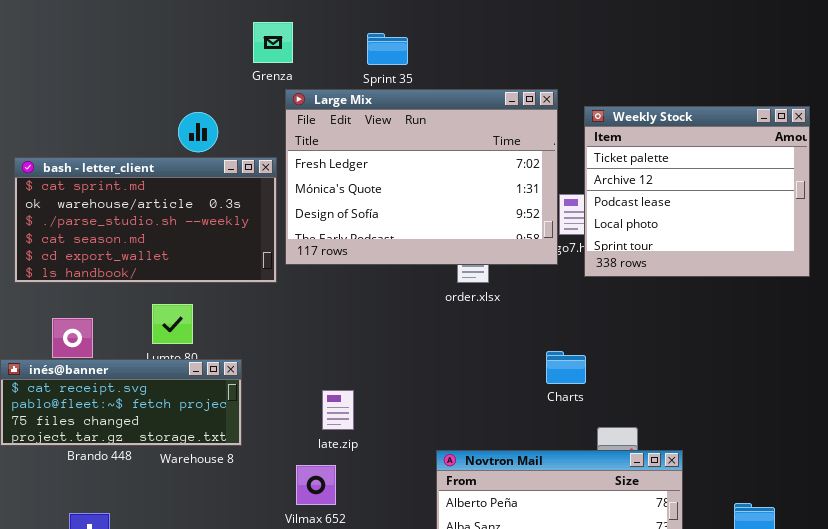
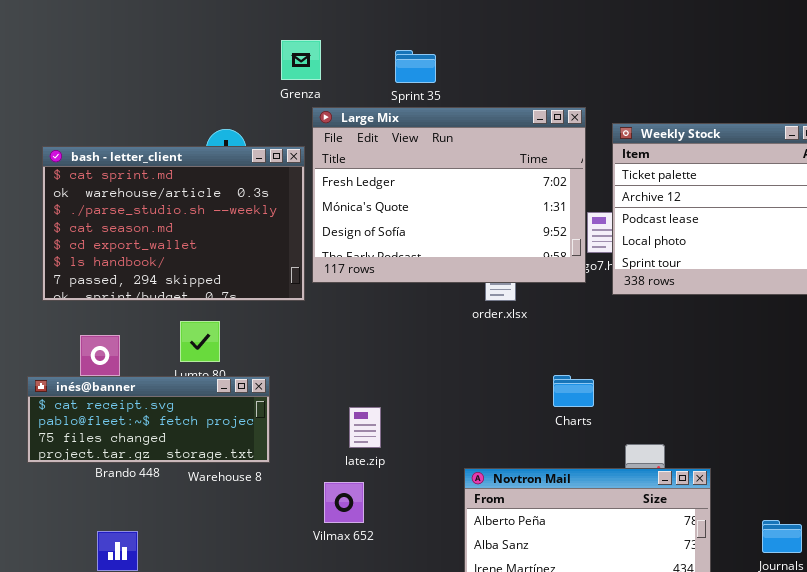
bash - letter_client: [14,157,277,283] -> [42,146,305,301], resized
Charts: [546,351,586,384] -> [553,375,594,407], moved

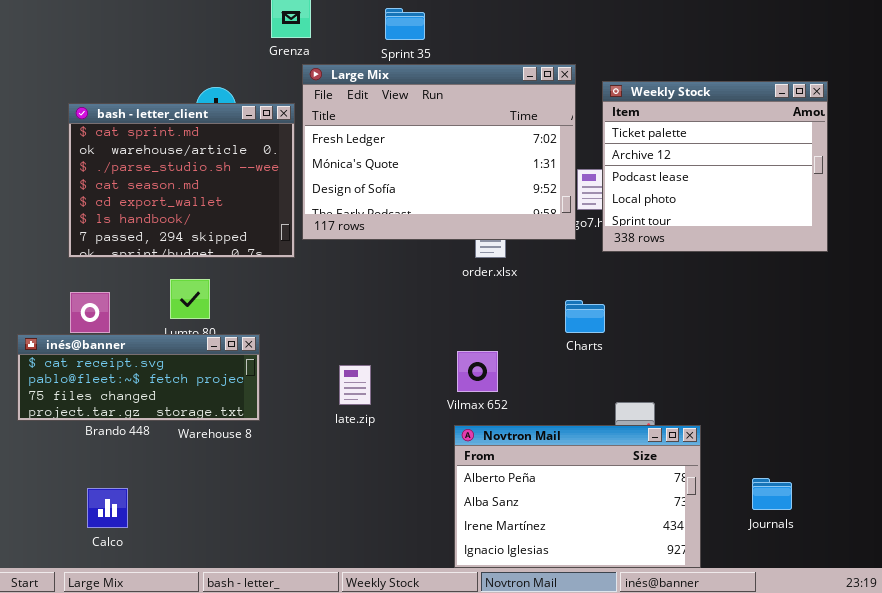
bash - letter_client: [42,146,305,301] -> [68,103,295,258], resized
Charts: [553,375,594,407] -> [565,300,605,333], moved
Vilmax 652: [324,482,364,523] -> [457,351,498,392], moved

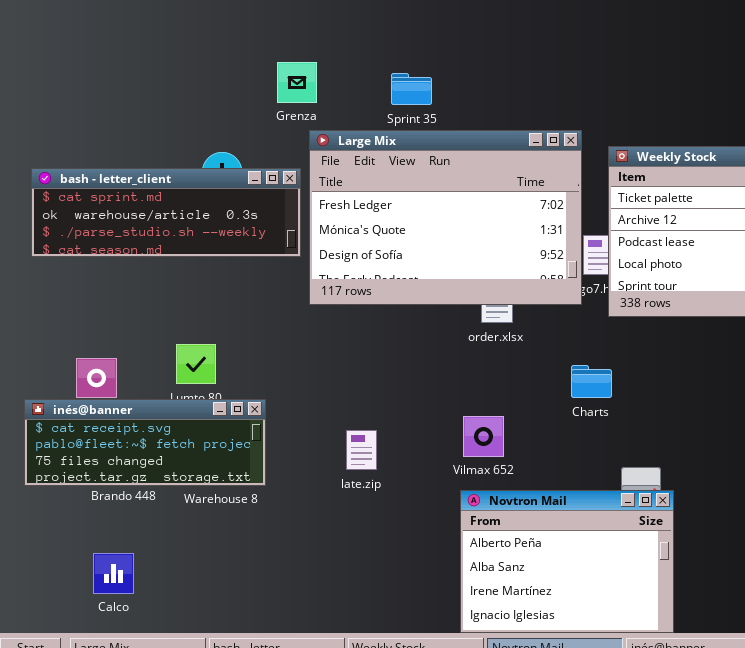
bash - letter_client: [68,103,295,258] -> [31,168,301,257], resized
Novtron Mail: [454,425,701,568] -> [460,490,674,633], resized

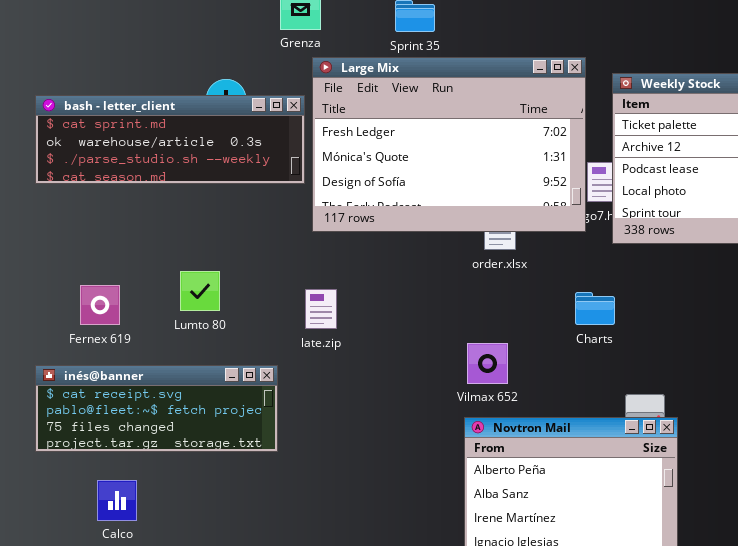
inés@banner: [24,399,266,486] -> [35,365,278,452], moved
late.zip: [346,430,377,470] -> [305,289,337,329], moved

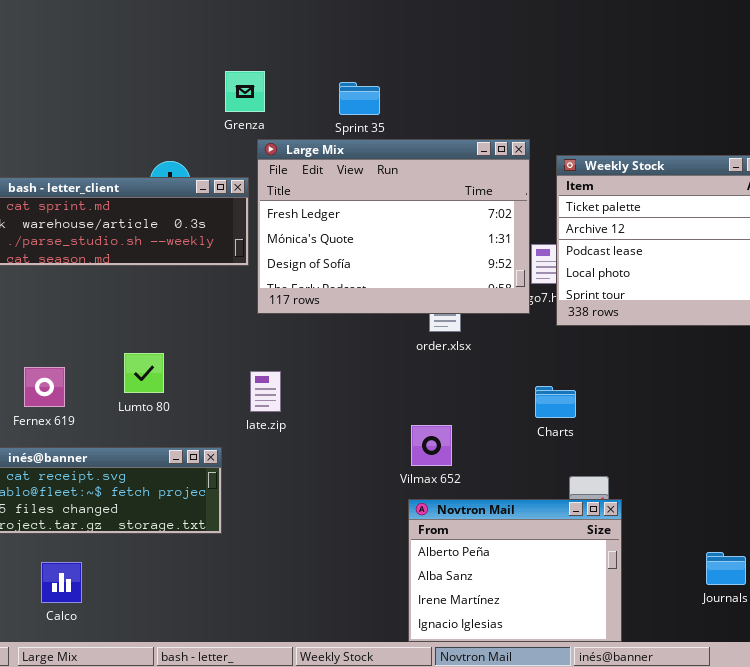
Charts: [575,292,615,325] -> [535,386,576,418], moved

